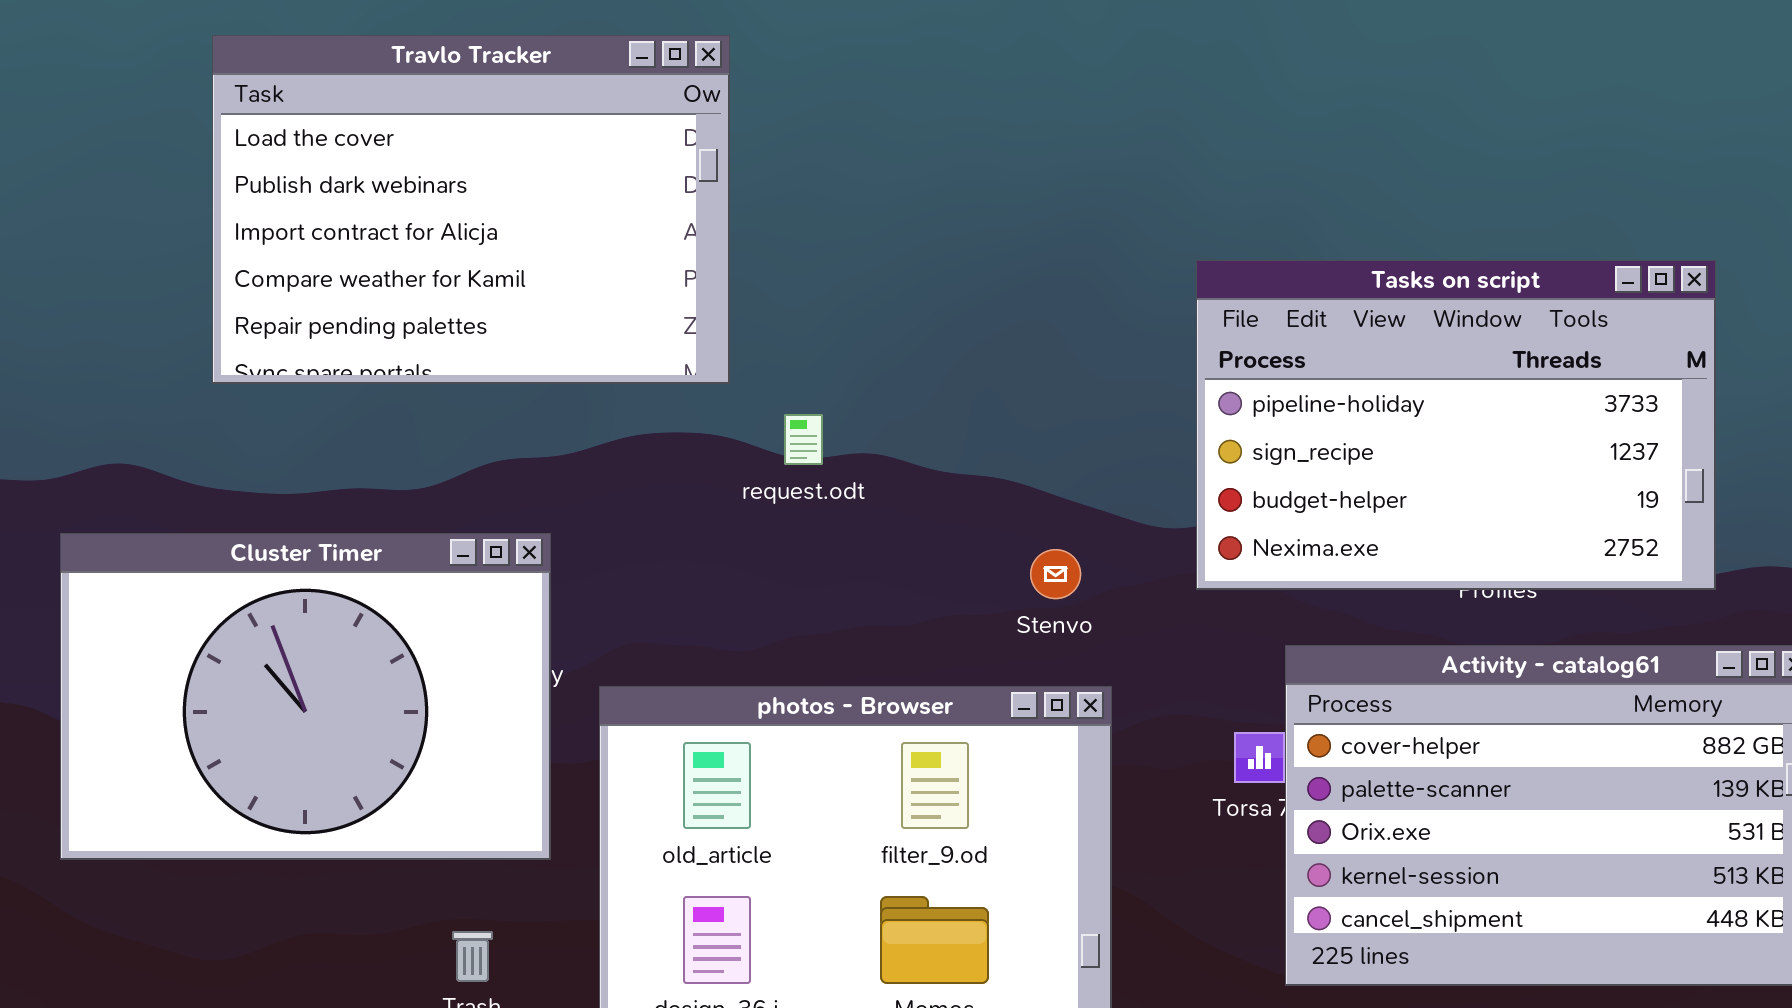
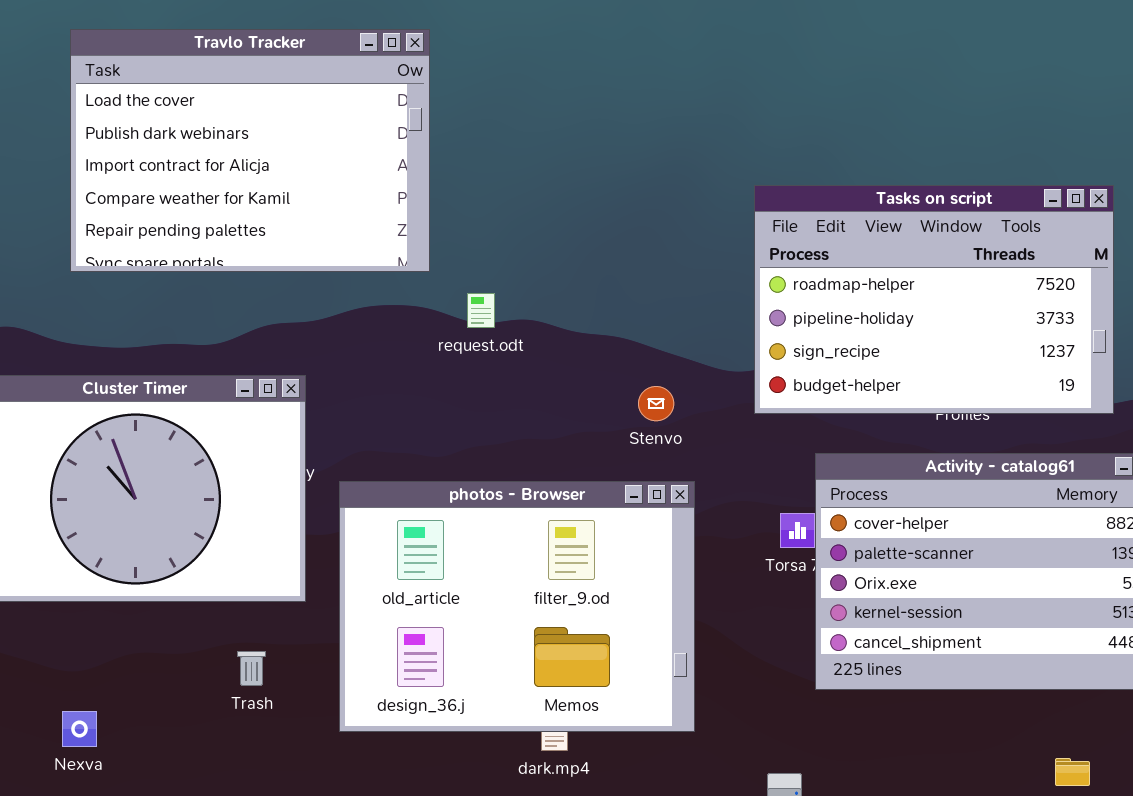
Tasks on script: [1196,260,1716,590] -> [754,185,1114,414], scrolled up 1 row

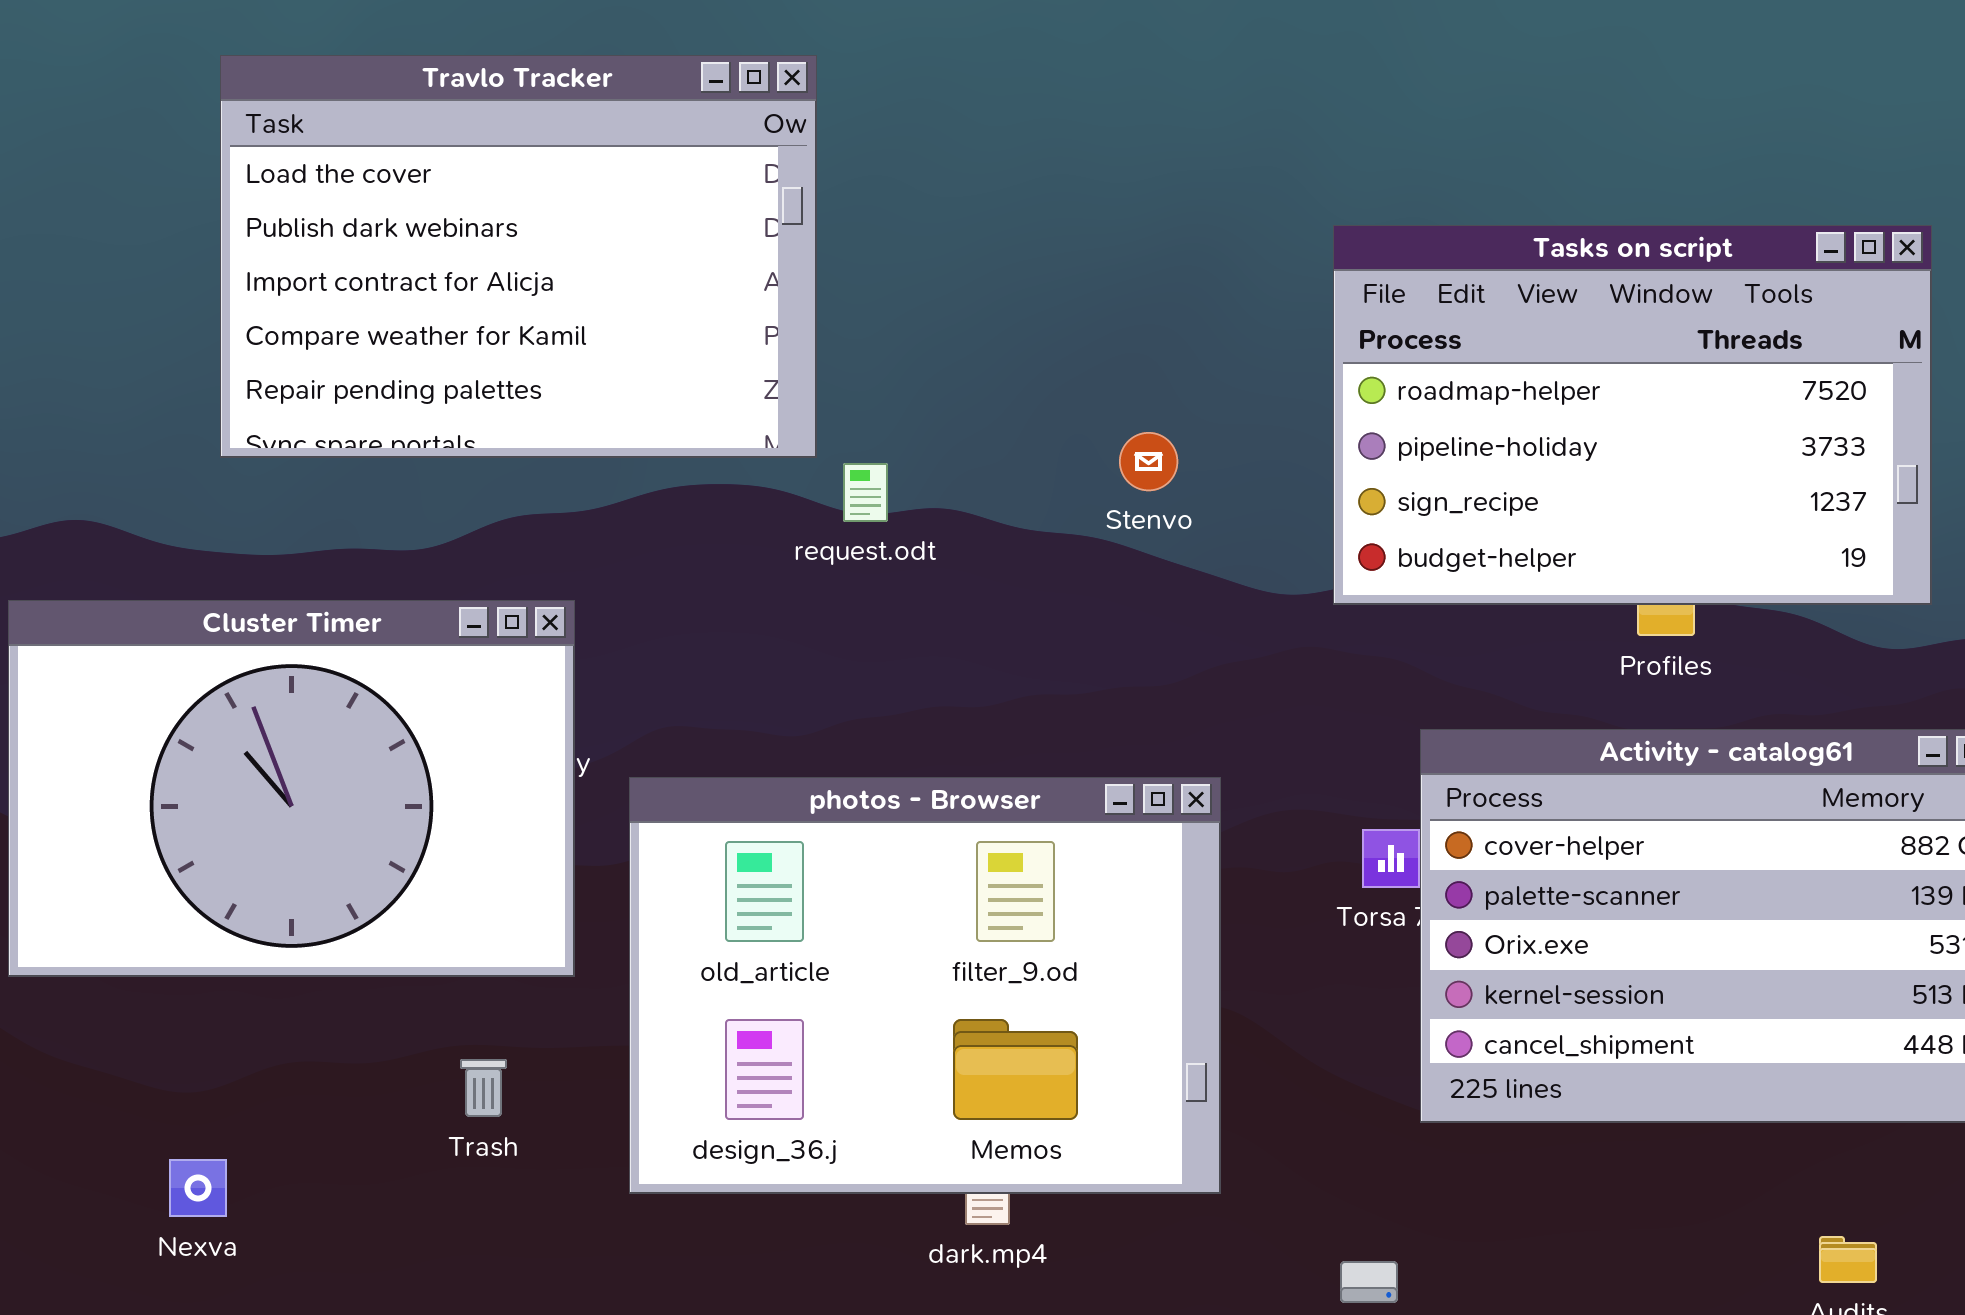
Travlo Tracker: [70,29,430,272] -> [220,55,817,458], moved
Tasks on script: [754,185,1114,414] -> [1333,225,1932,605], moved
Stenvo: [638,386,674,421] -> [1119,432,1178,491], moved

